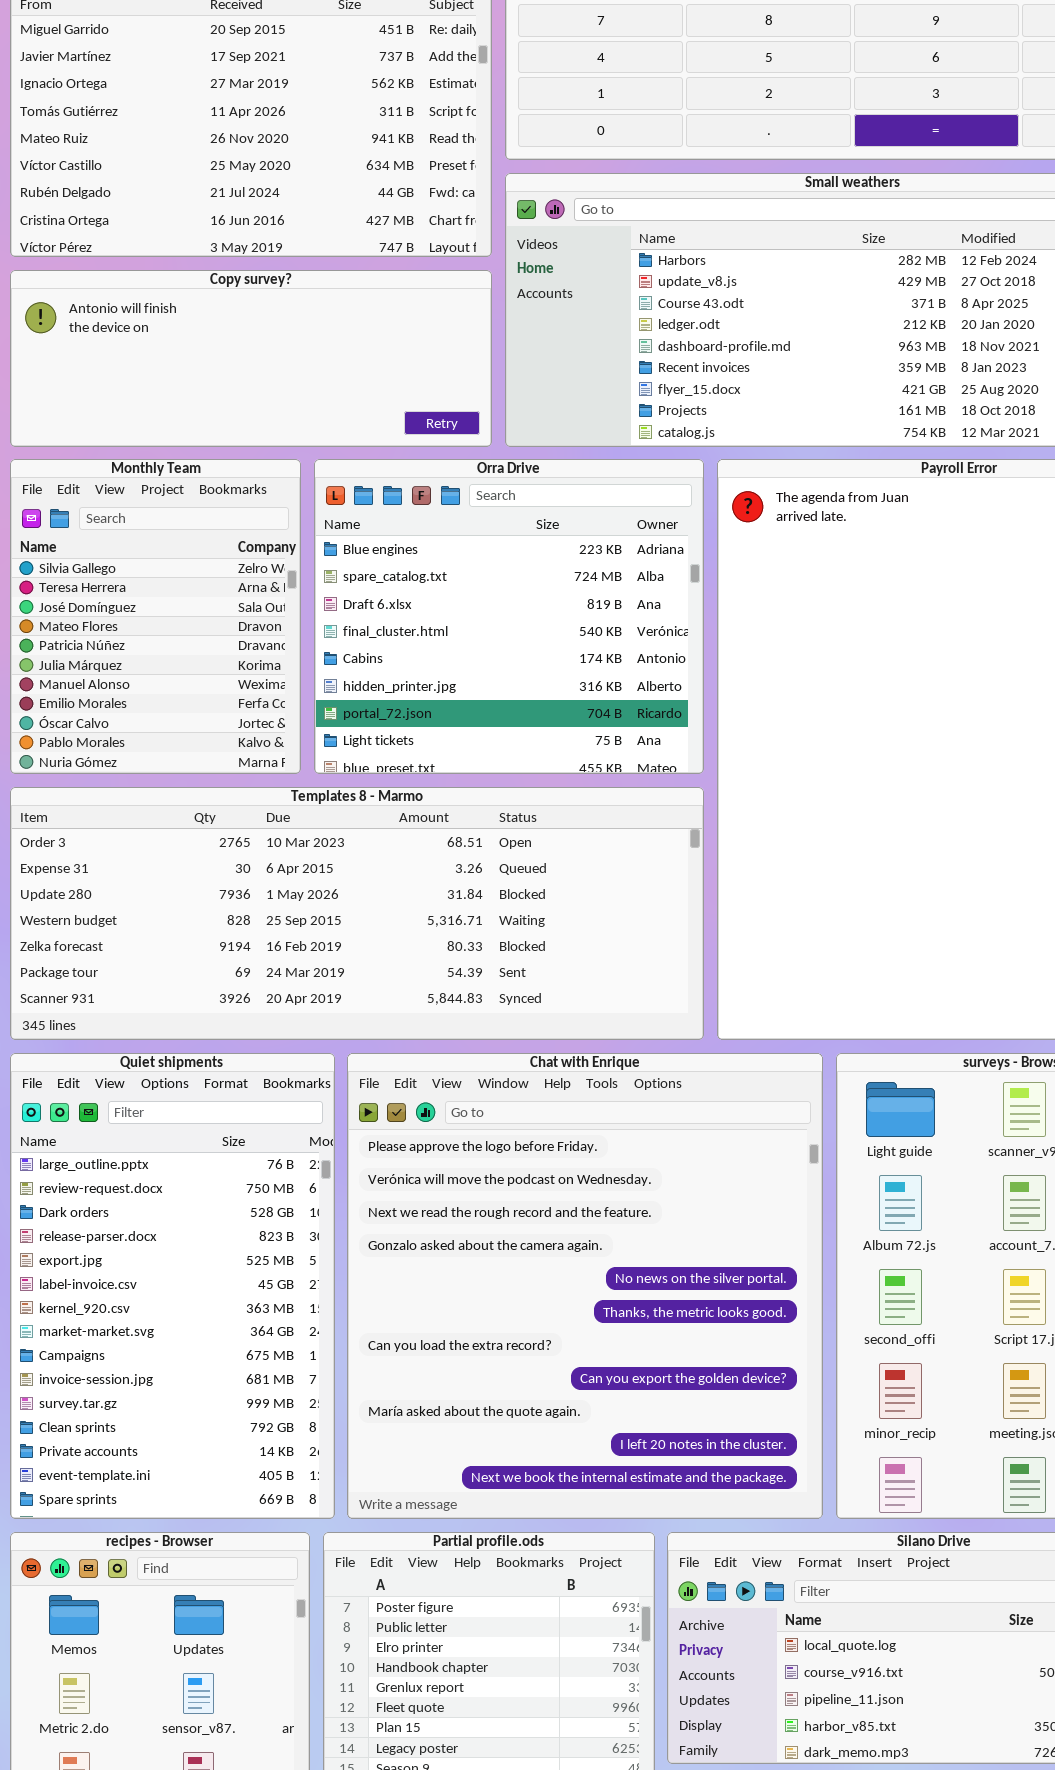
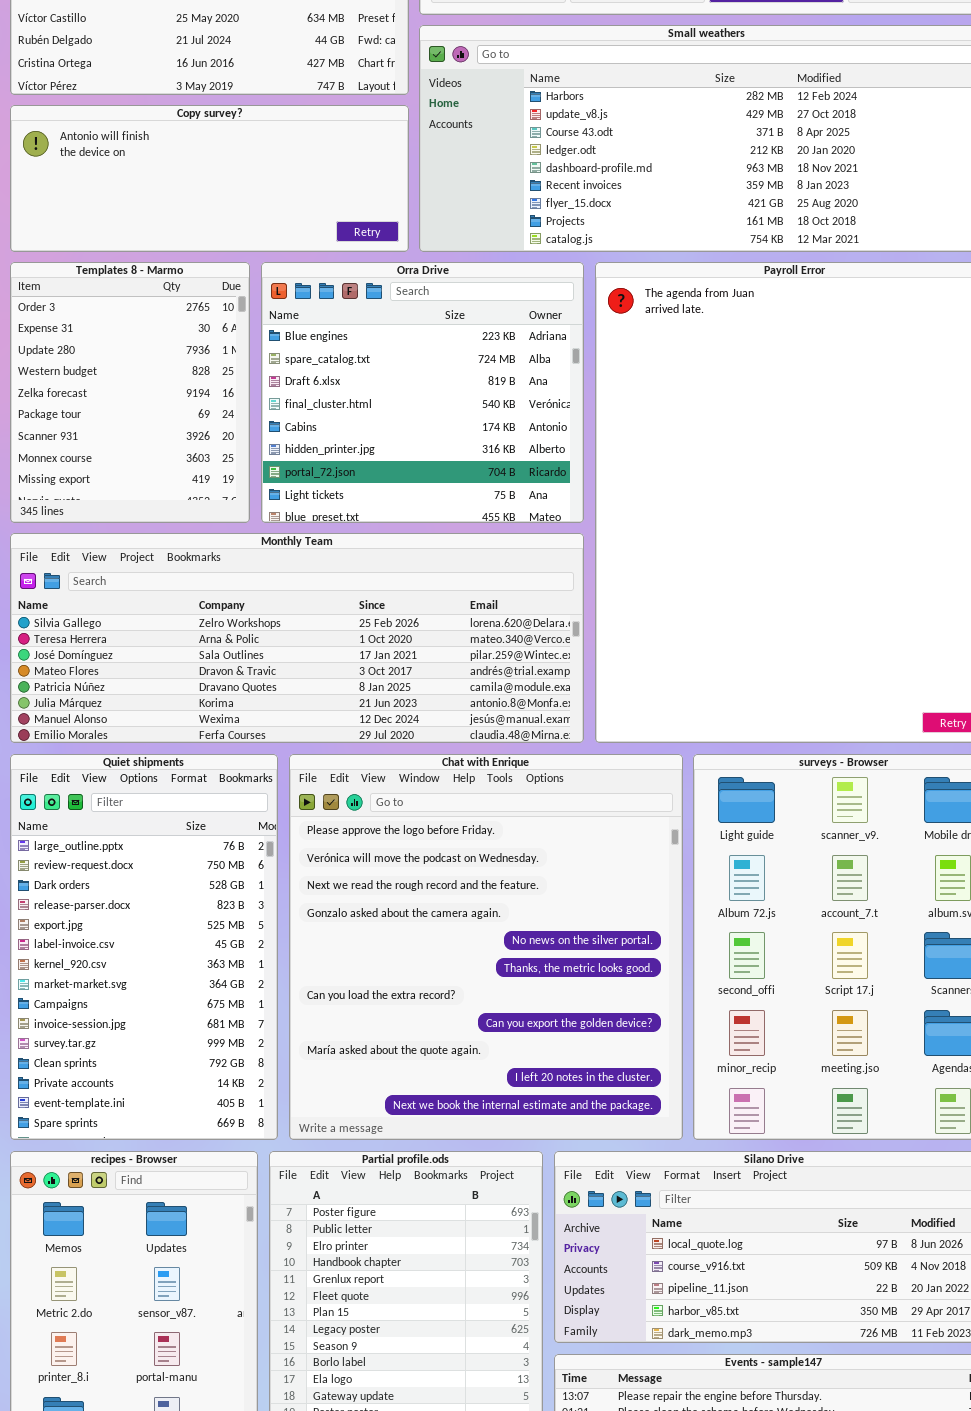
Monthly Team: [10,459,301,774] -> [10,533,584,743], moved, resized
Templates 8 - Marmo: [10,787,704,1040] -> [10,262,250,523], moved, resized

